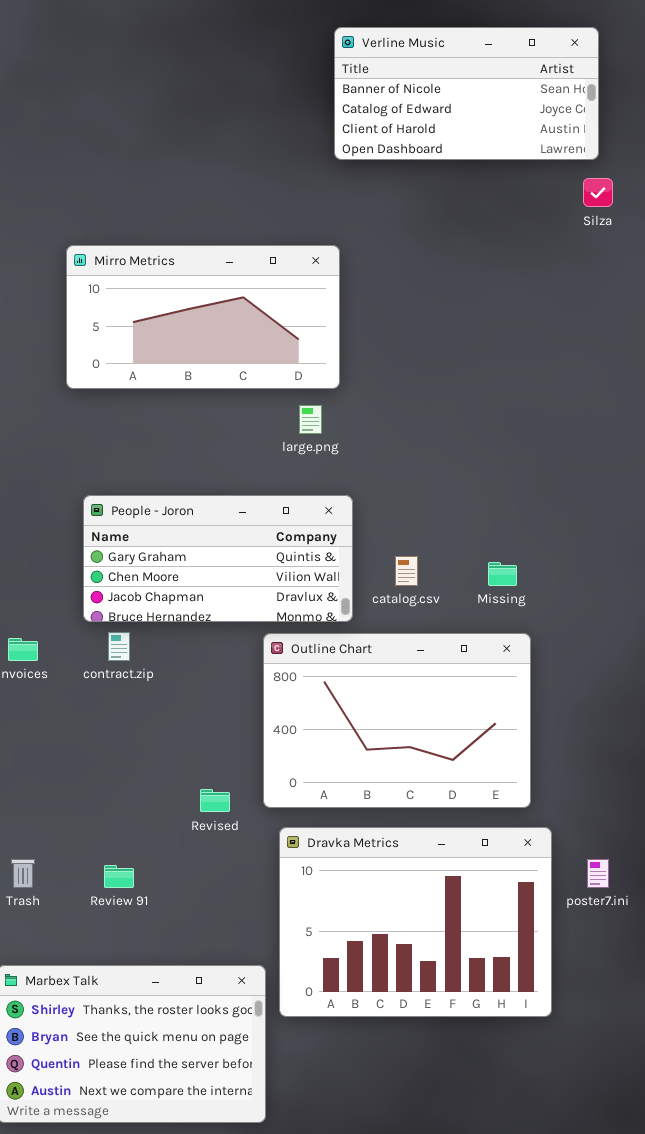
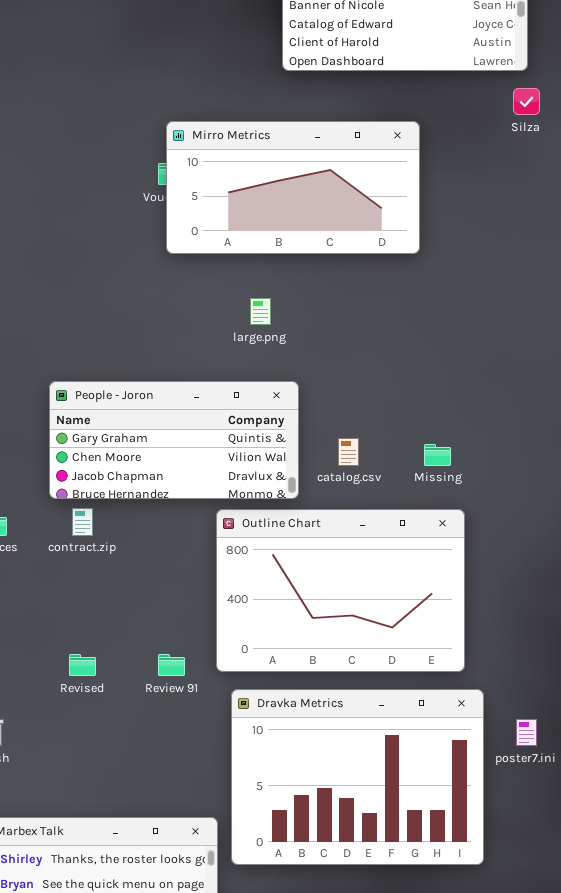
Mirro Metrics: [66,245,340,389] -> [166,121,420,254], moved
Revised: [200,789,230,812] -> [69,654,96,676], moved
Review 91: [104,865,134,888] -> [158,654,185,676], moved

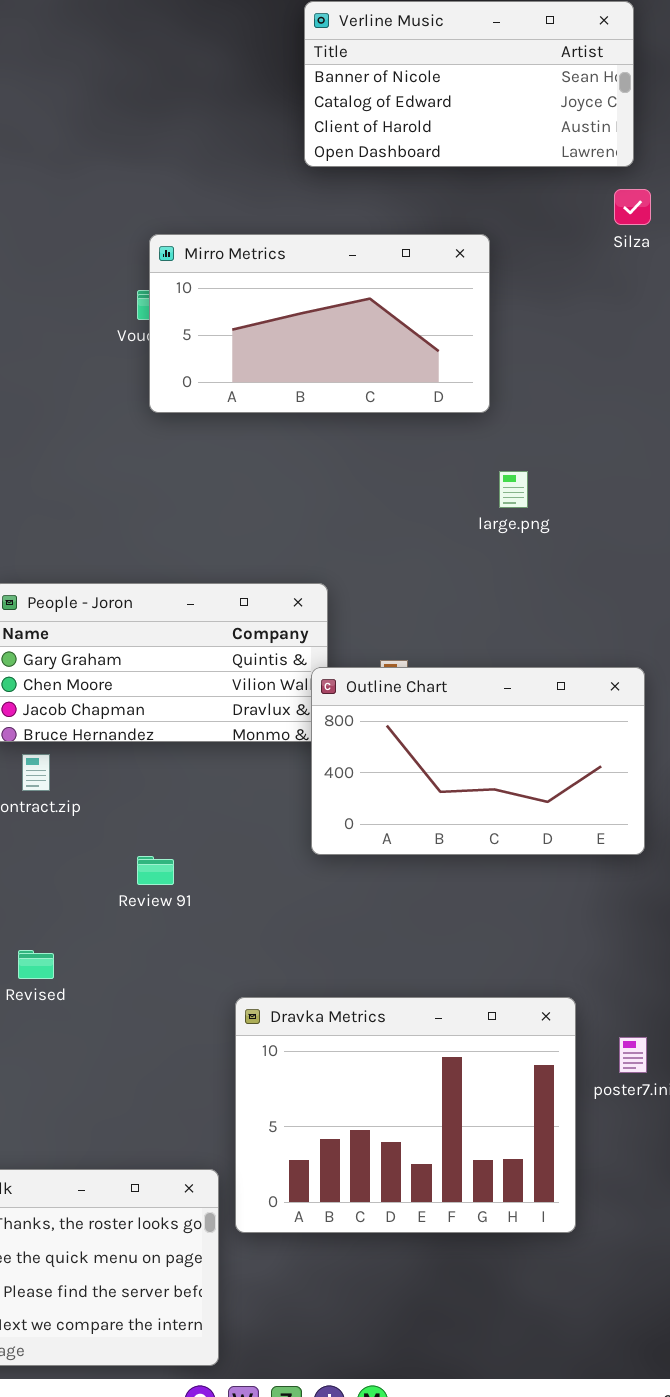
large.png: [250,298,271,325] -> [499,471,528,508], moved
Outline Chart: [216,509,465,672] -> [311,667,645,855], moved, resized
Review 91: [158,654,185,676] -> [137,856,174,885], moved

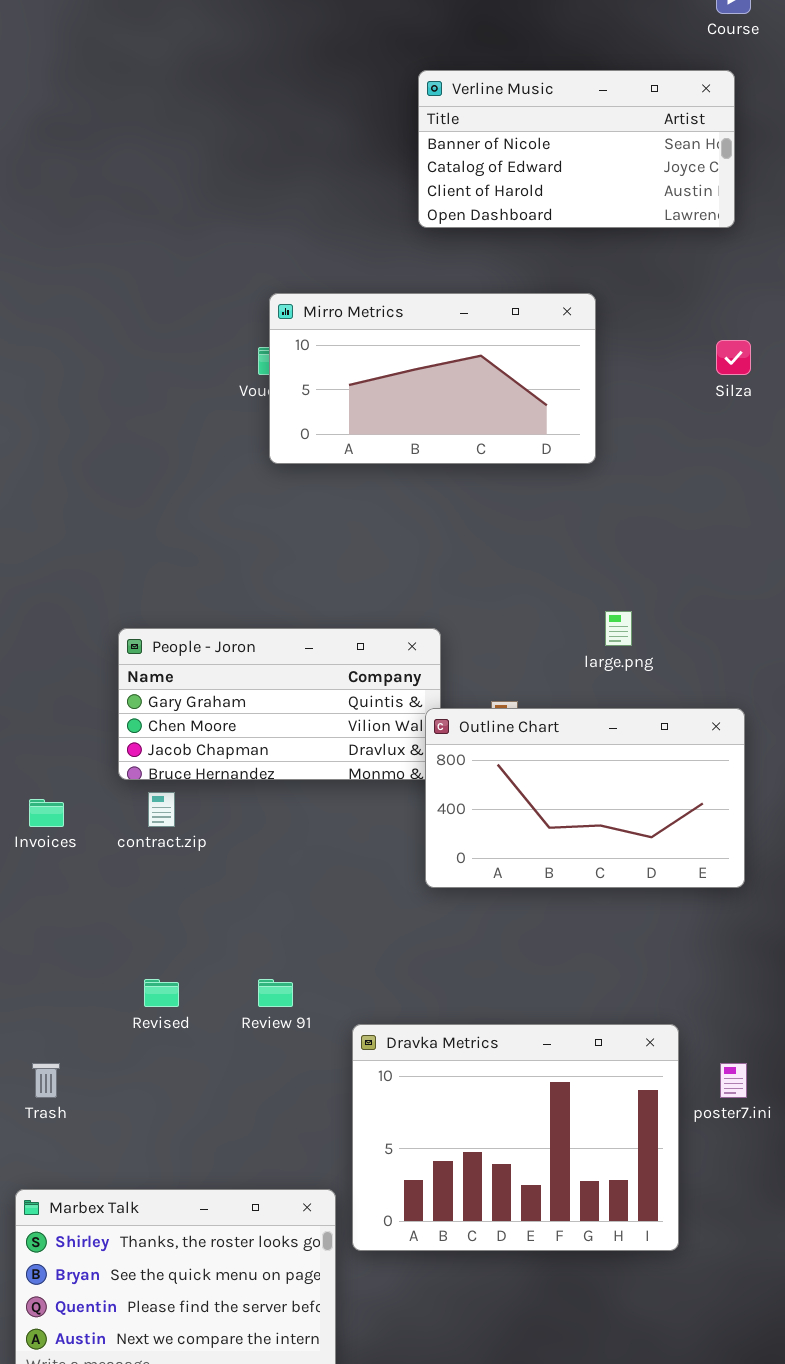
Silza: [614,189,651,225] -> [716,340,751,375], moved
large.png: [499,471,528,508] -> [605,611,632,646], moved
Review 91: [137,856,174,885] -> [258,979,293,1007], moved

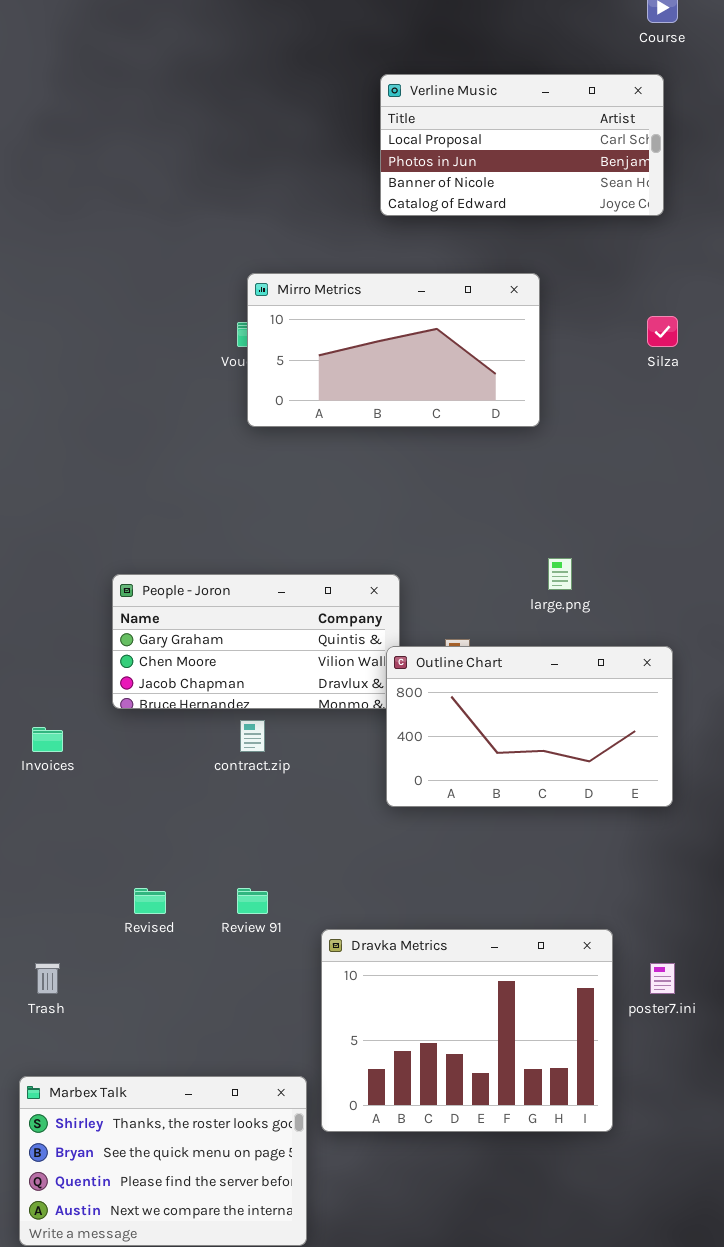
Verline Music: [418,70,735,228] -> [380,74,664,216], scrolled up 2 rows
contract.zip: [148,792,175,827] -> [240,720,265,752], moved

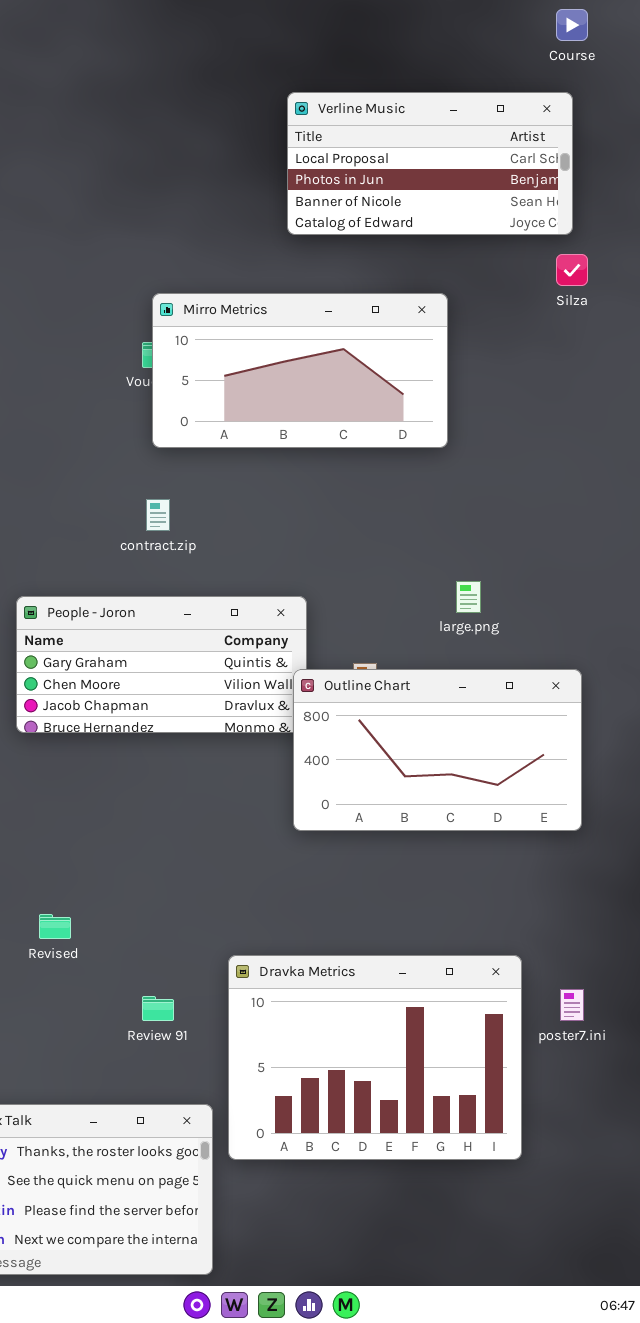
Silza: [647,316,678,347] -> [556,254,588,286], moved
contract.zip: [240,720,265,752] -> [146,499,170,531], moved
Review 91: [237,888,268,914] -> [142,996,174,1021], moved

